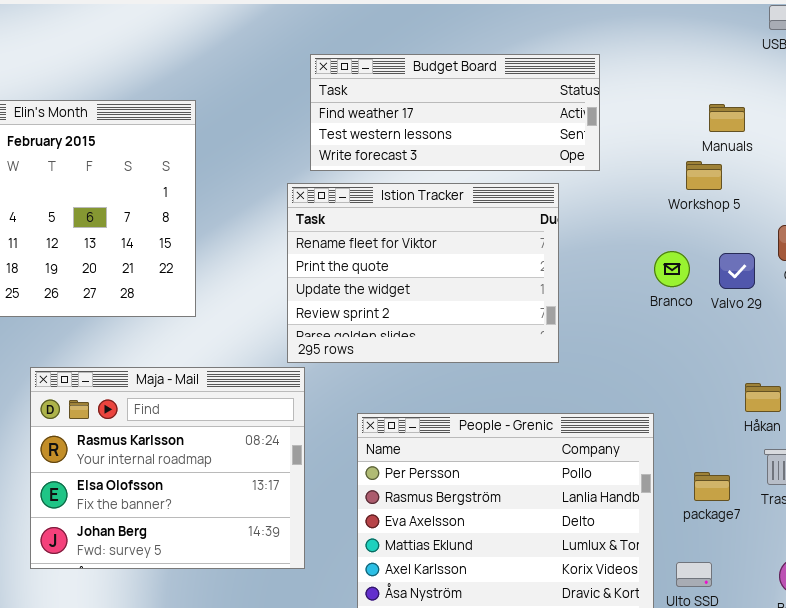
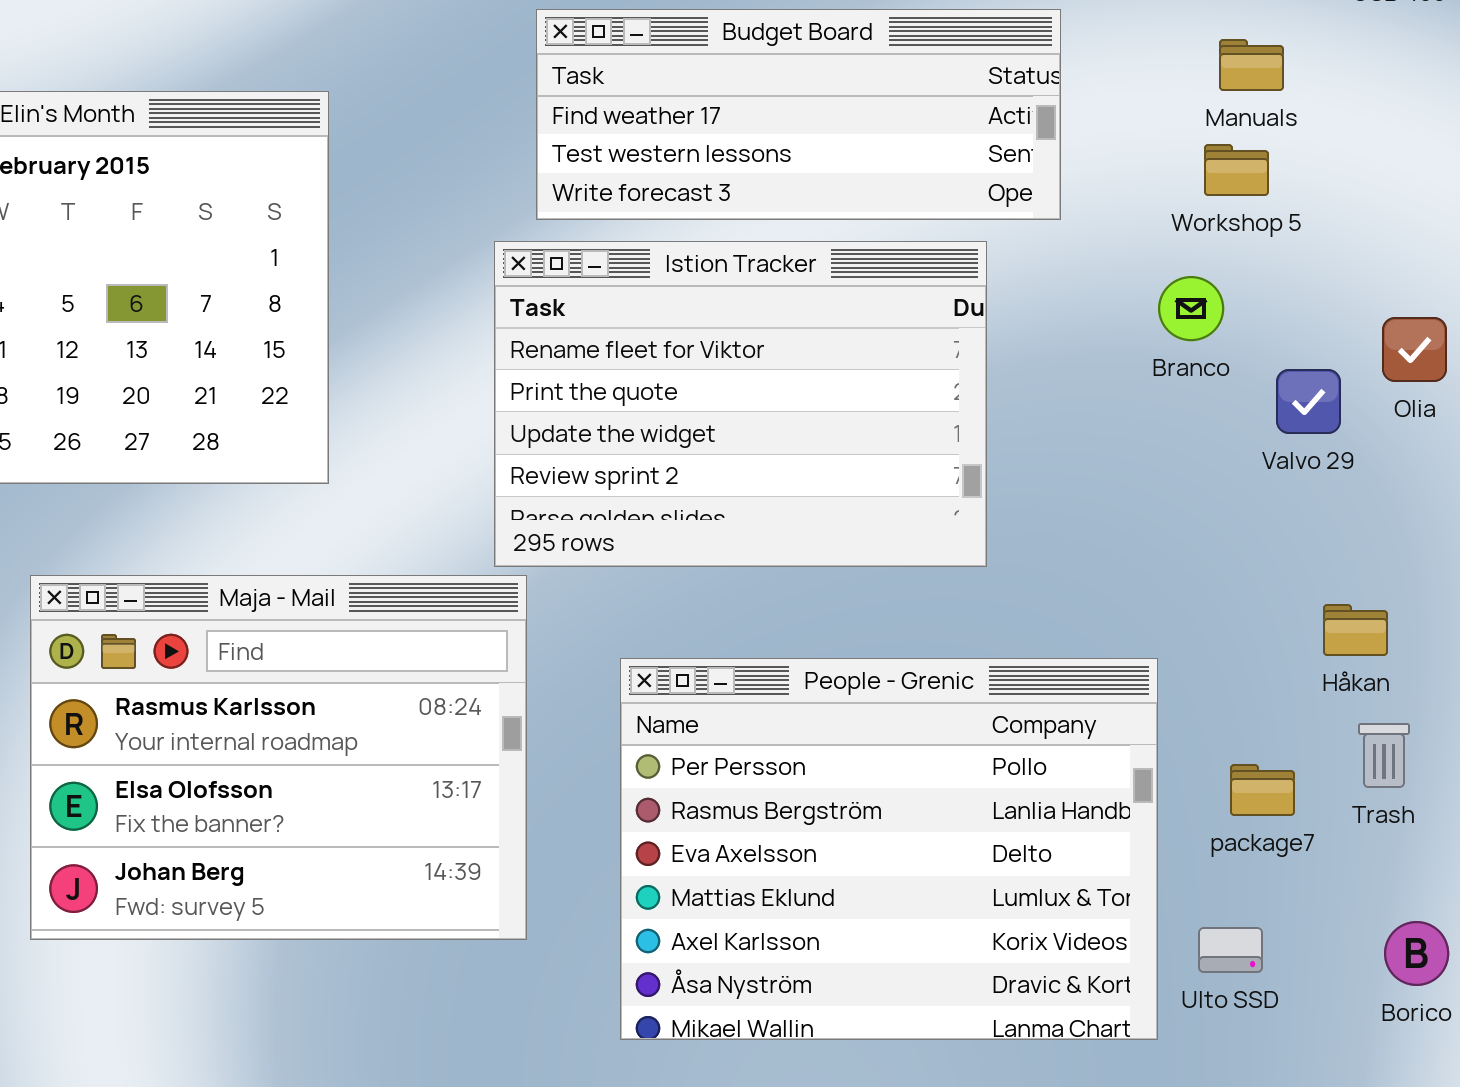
Manuals: [709,104,745,132] -> [1219,39,1284,91], moved
Workshop 5: [686,161,722,190] -> [1204,144,1269,196], moved
Branco: [654,251,690,287] -> [1158,276,1224,341], moved

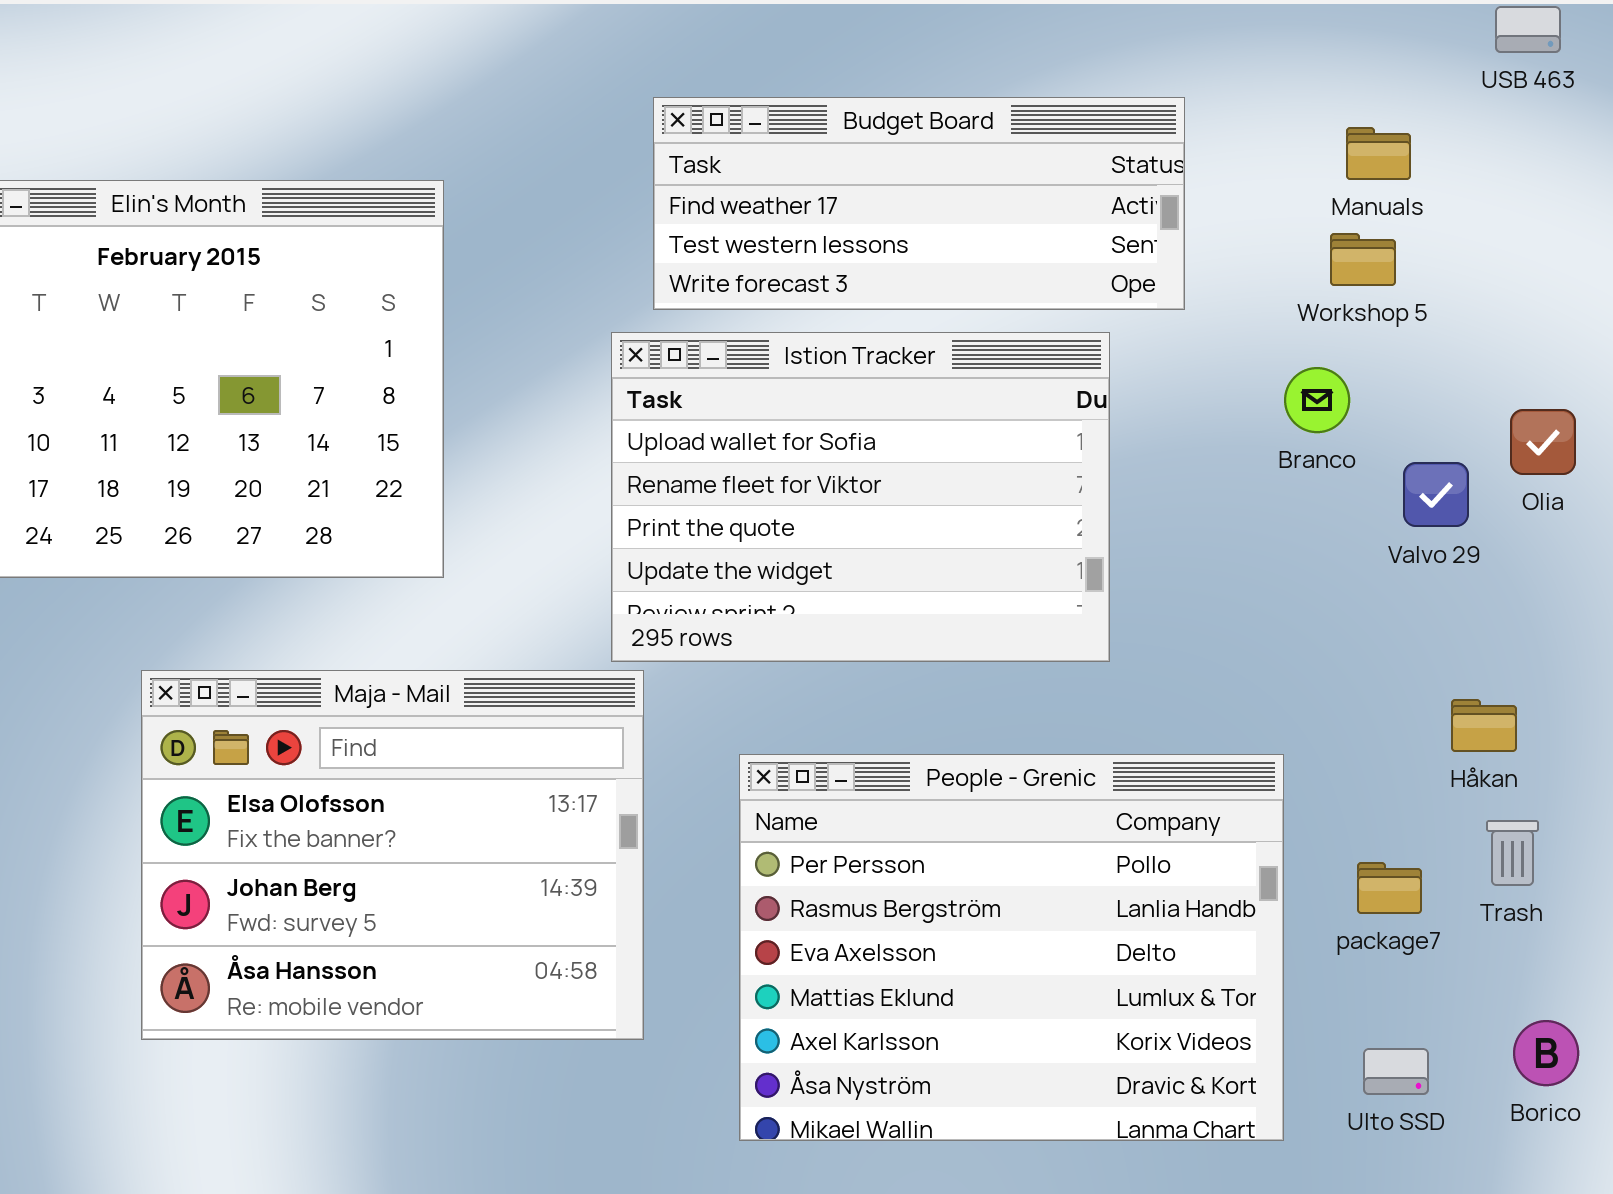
Istion Tracker: [494,241,987,567] -> [611,332,1110,662], scrolled up 1 row
Maja - Mail: [30,575,527,940] -> [141,670,644,1040], scrolled down 1 row
Ulto SSD: [1198,927,1263,973] -> [1363,1048,1429,1095], moved

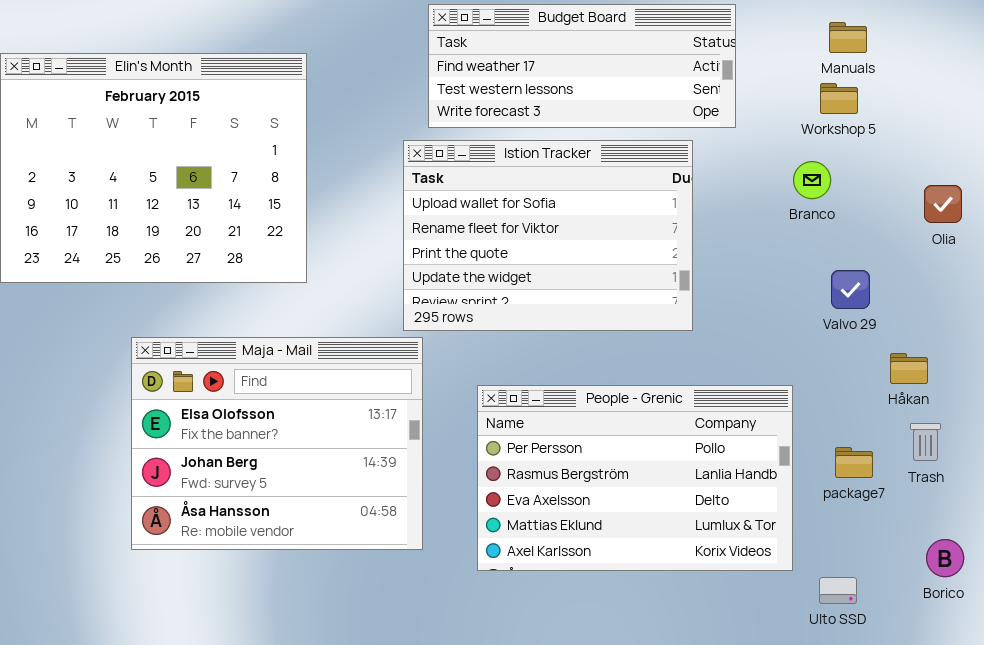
Valvo 29: [1403,462,1469,527] -> [831,270,870,309], moved
People - Grenic: [739,754,1284,1141] -> [477,385,793,571], resized
Ulto SSD: [1363,1048,1429,1095] -> [819,577,857,604], moved

